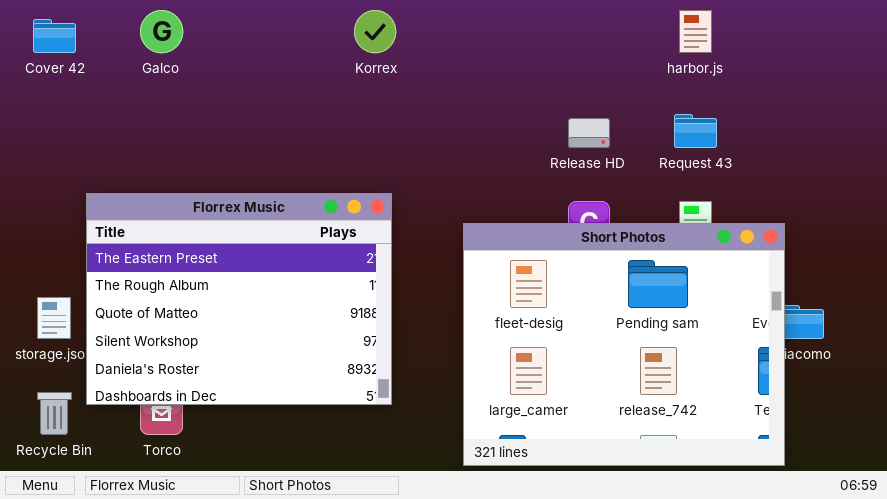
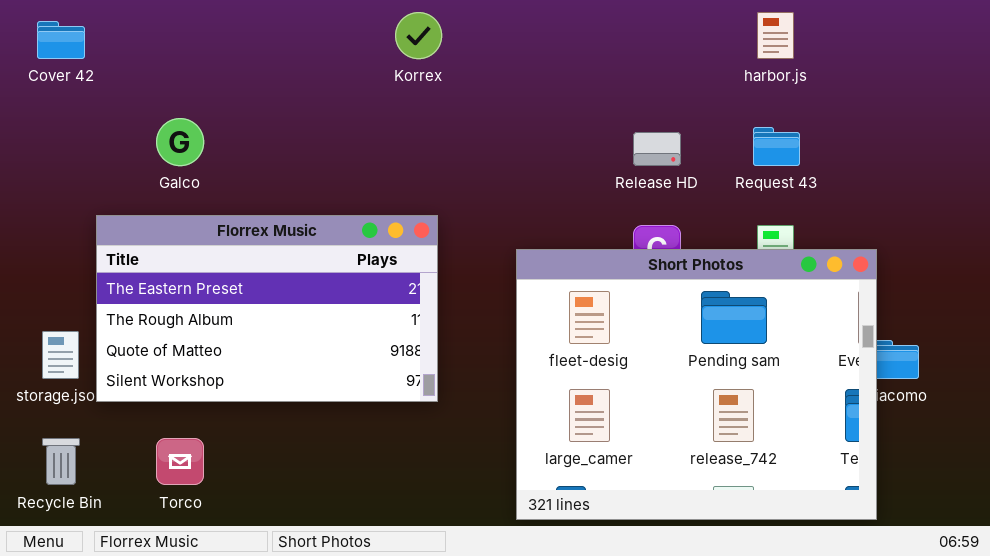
Galco: [140,10,183,53] -> [156,118,204,166], moved
Florrex Music: [86,193,392,405] -> [96,215,438,402], resized

